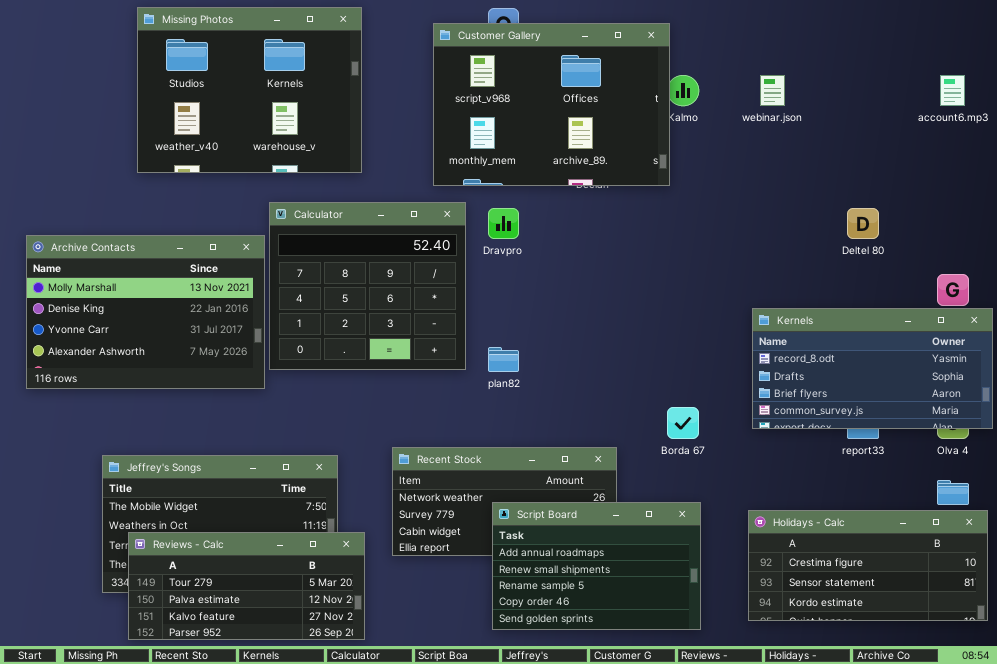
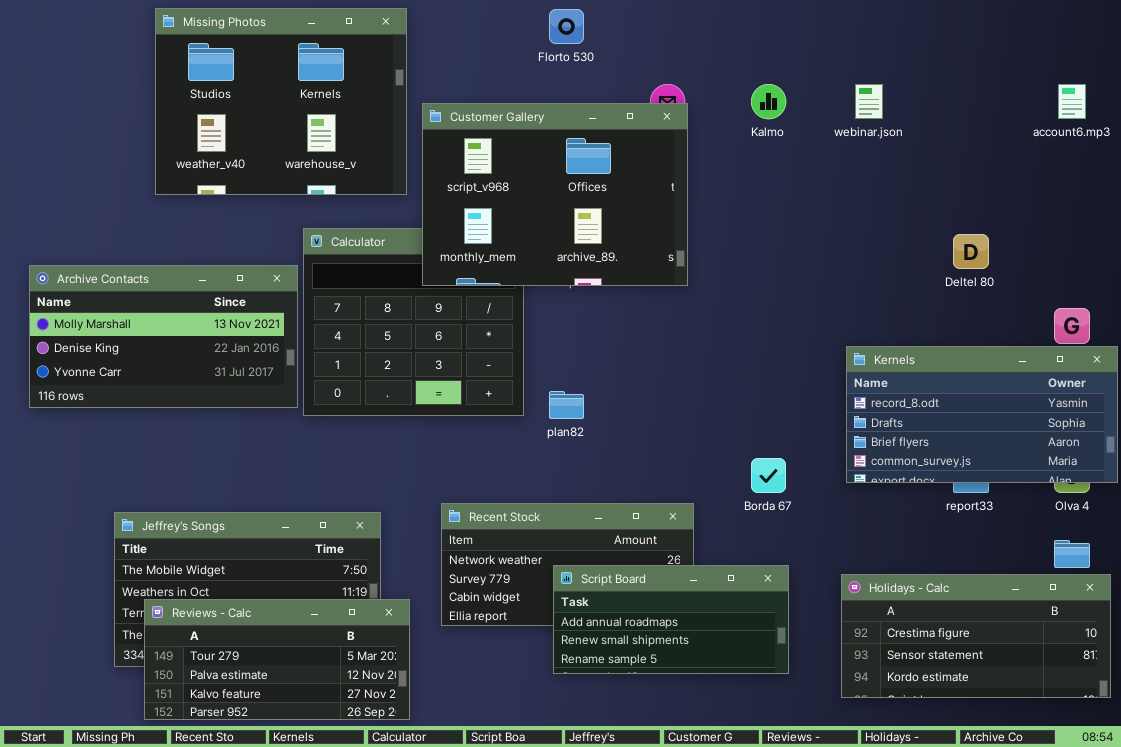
Customer Gallery: [433,23,670,186] -> [422,103,688,286], moved
Archive Contacts: [26,235,265,389] -> [29,265,298,408], resized
Script Board: [492,502,701,630] -> [553,565,789,674], resized

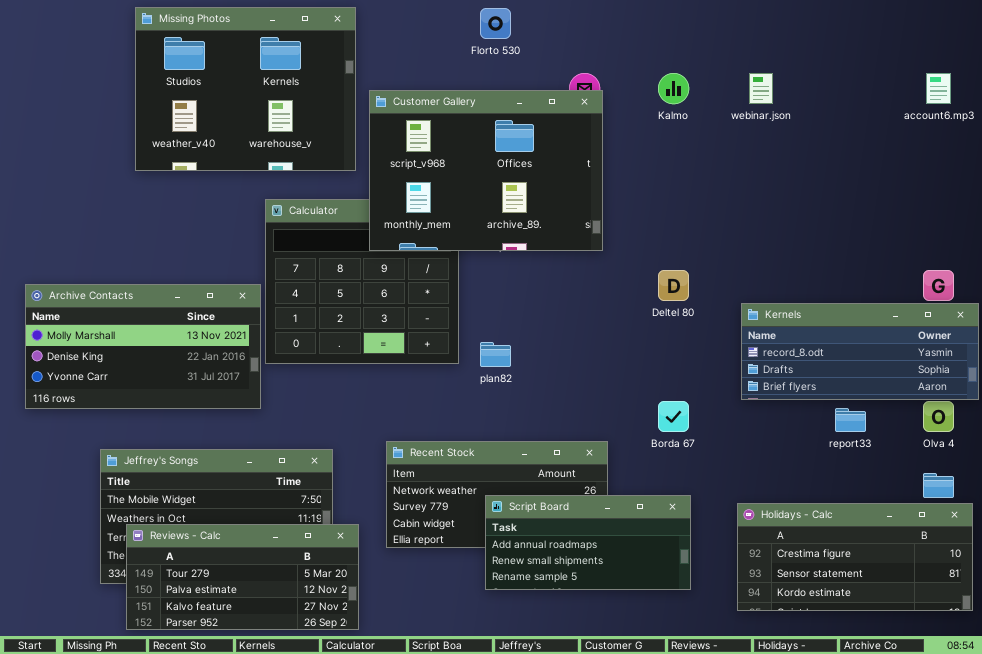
Deltel 80: [953,234,989,269] -> [658,270,689,301], moved
Archive Contacts: [29,265,298,408] -> [25,284,261,409], moved
Kernels: [846,346,1118,483] -> [741,303,979,400], resized

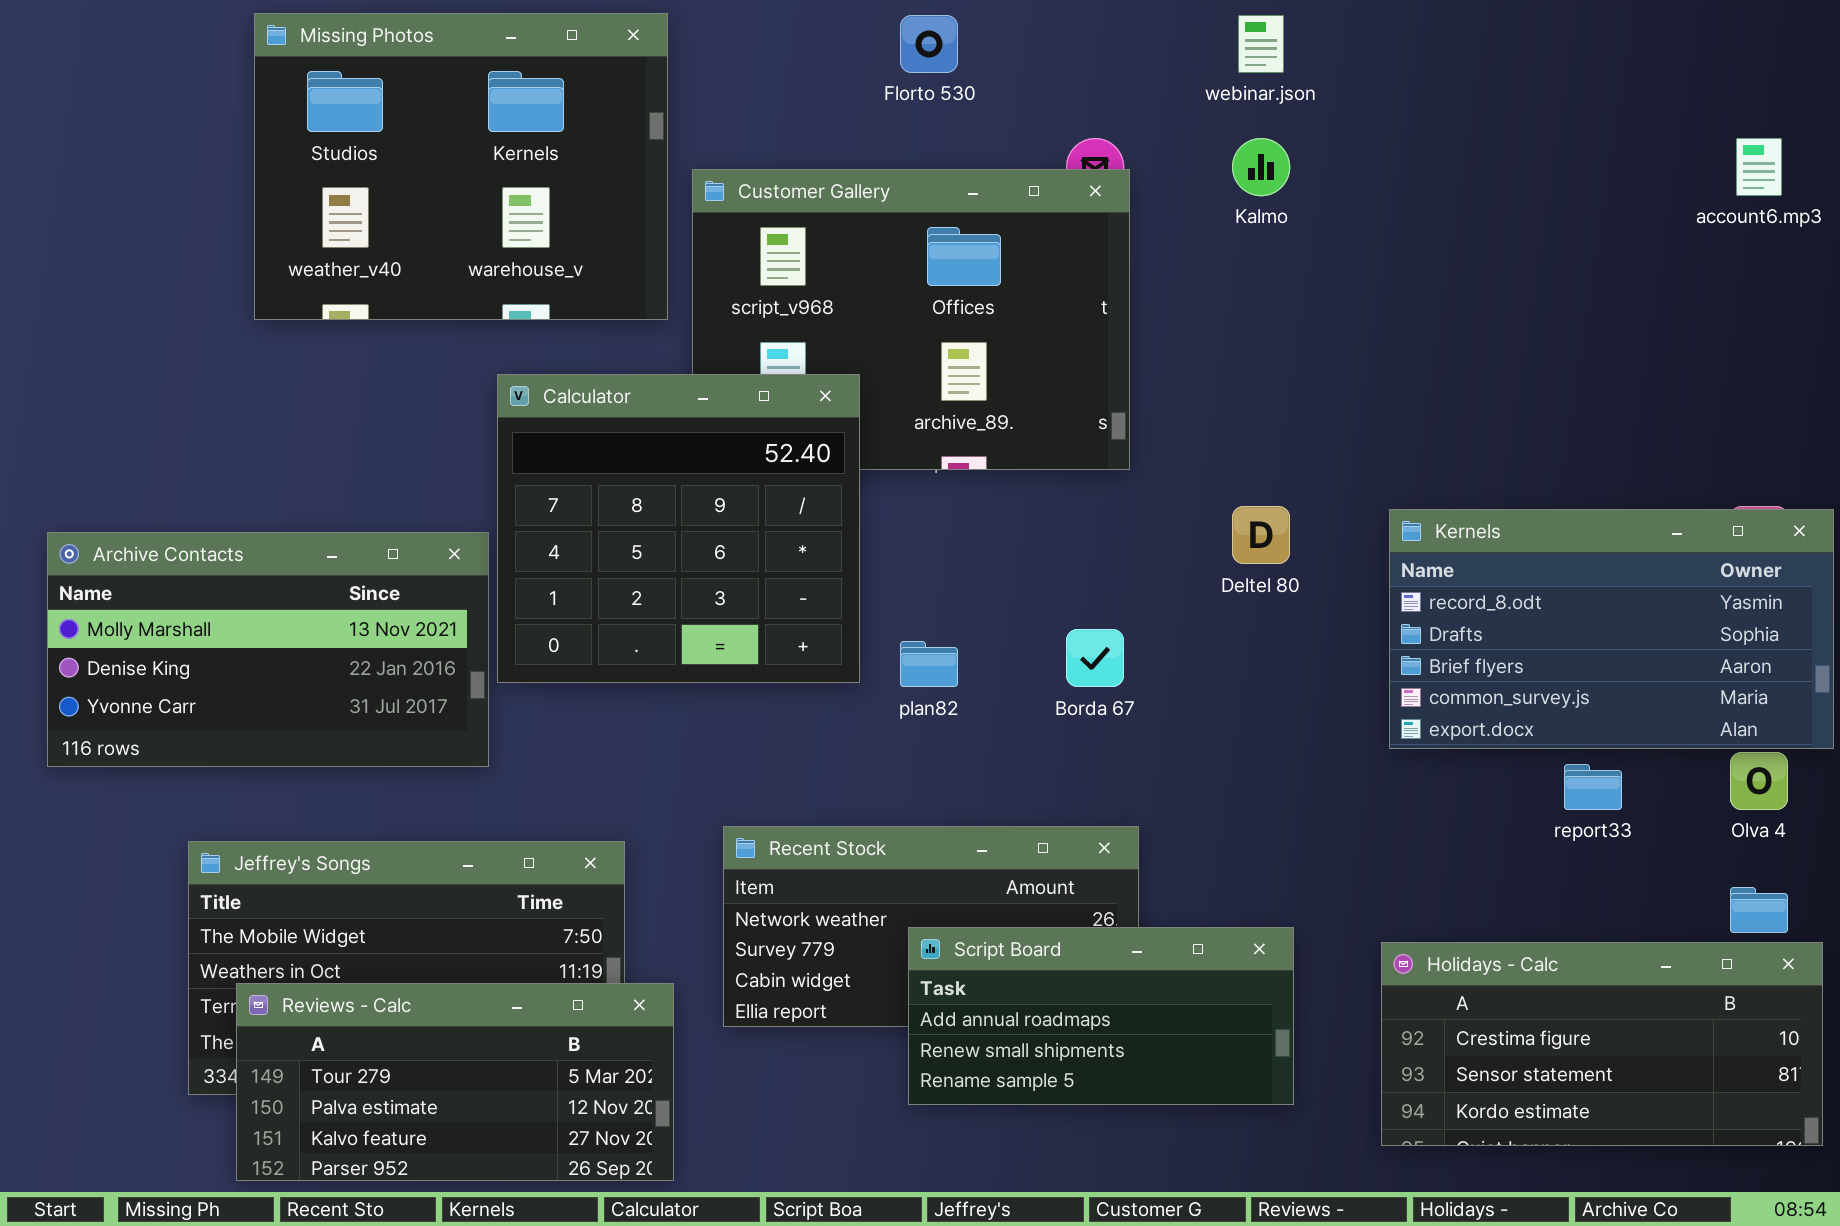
webinar.json: [749,73,773,104] -> [1238,15,1284,73], moved
Calculator: [265,199,459,364] -> [497,374,860,683], raised
Kernels: [741,303,979,400] -> [1389,509,1834,749], resized
Borda 67: [658,401,689,432] -> [1066,629,1124,687], moved

